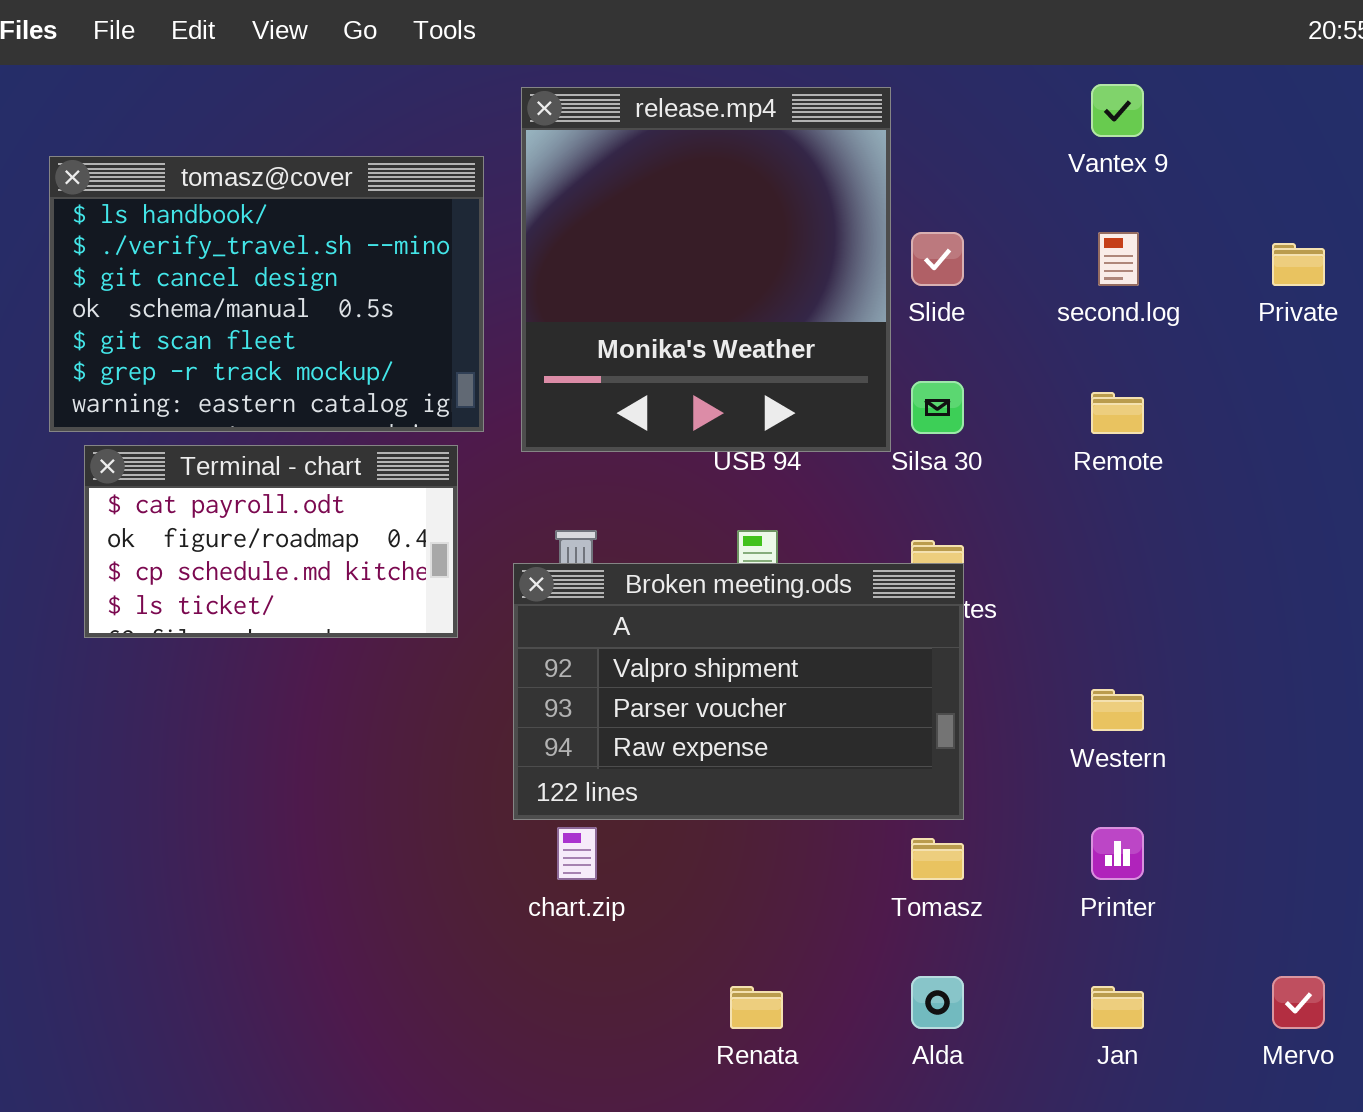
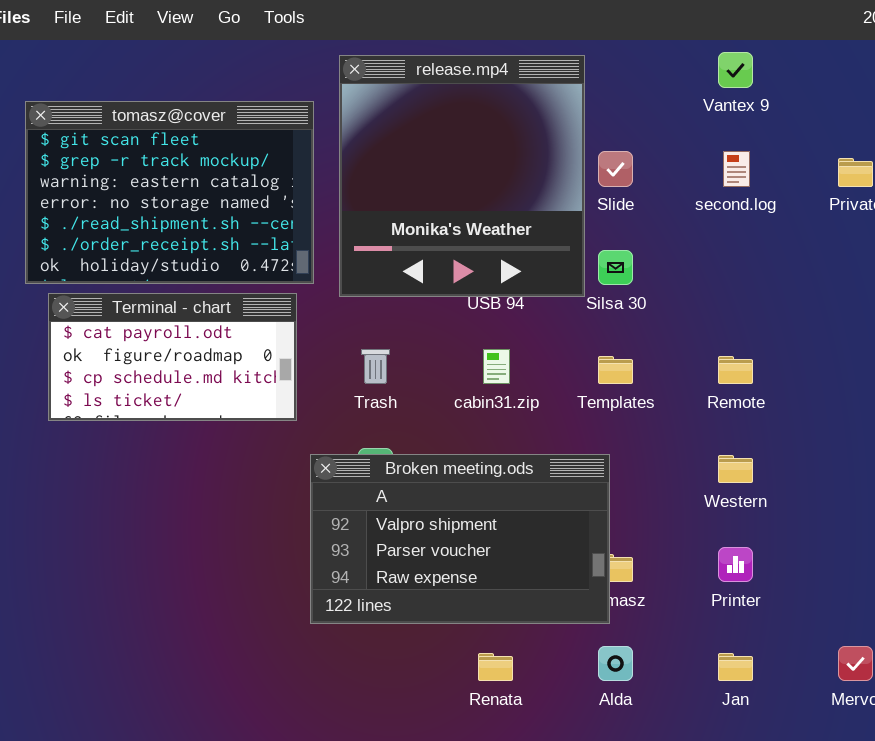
tomasz@cover: [49,156,484,432] -> [25,101,314,284], scrolled down 4 rows
Remote: [1091,392,1144,434] -> [718,356,753,384], moved
Broken meeting.ods: [513,563,964,820] -> [310,454,610,624], moved

